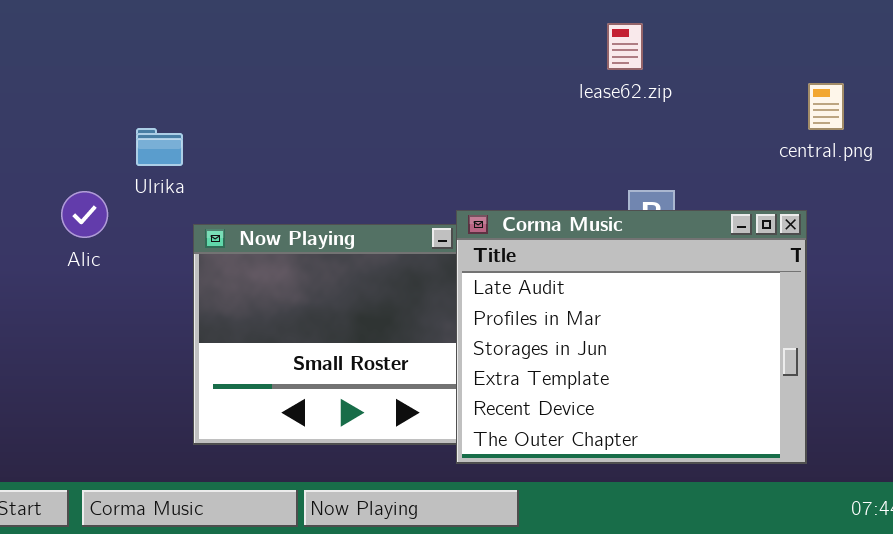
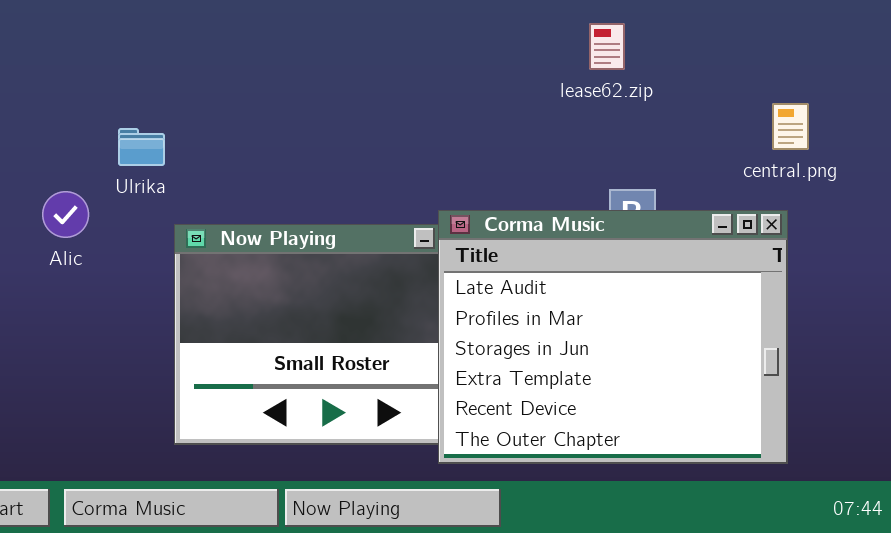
central.png: [808,83,844,130] -> [772,103,809,150], moved

